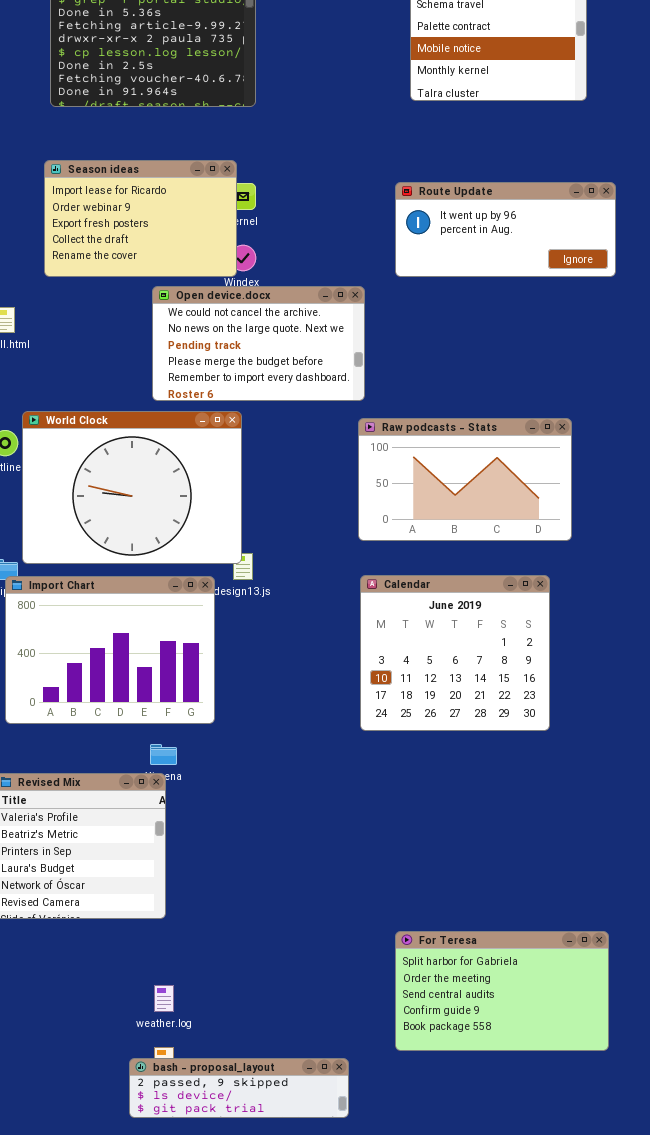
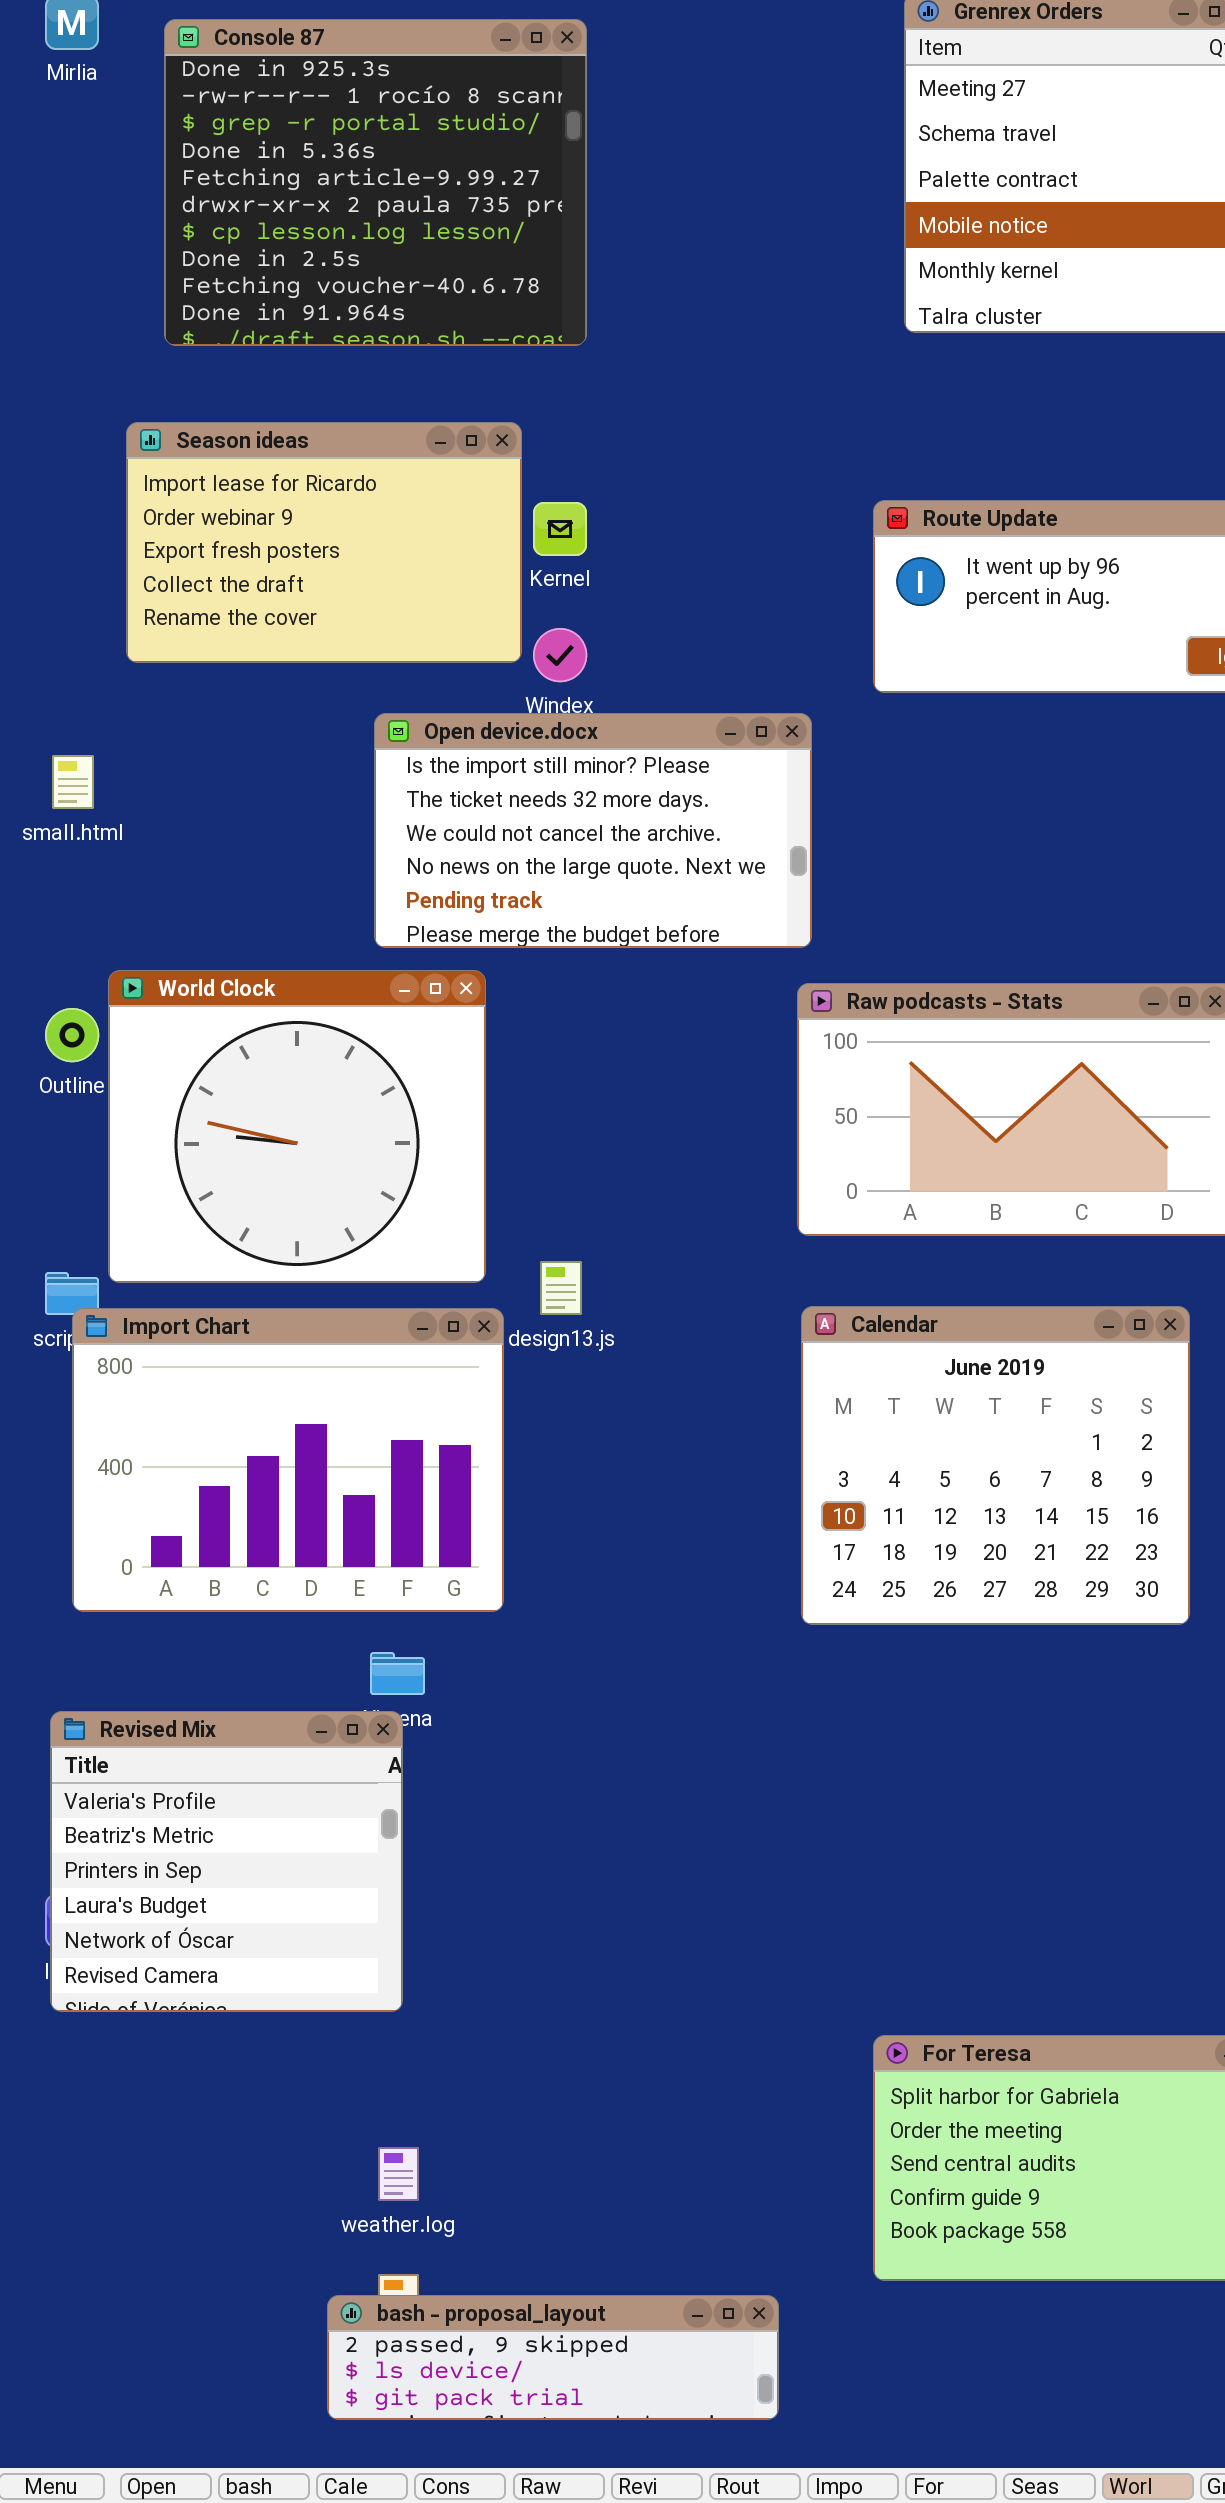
Season ideas: [44,160,237,277] -> [126,422,522,663], moved
Open device.docx: [152,286,365,401] -> [374,713,812,948], scrolled up 2 rows
World Clock: [22,411,242,564] -> [108,970,486,1283], resized

